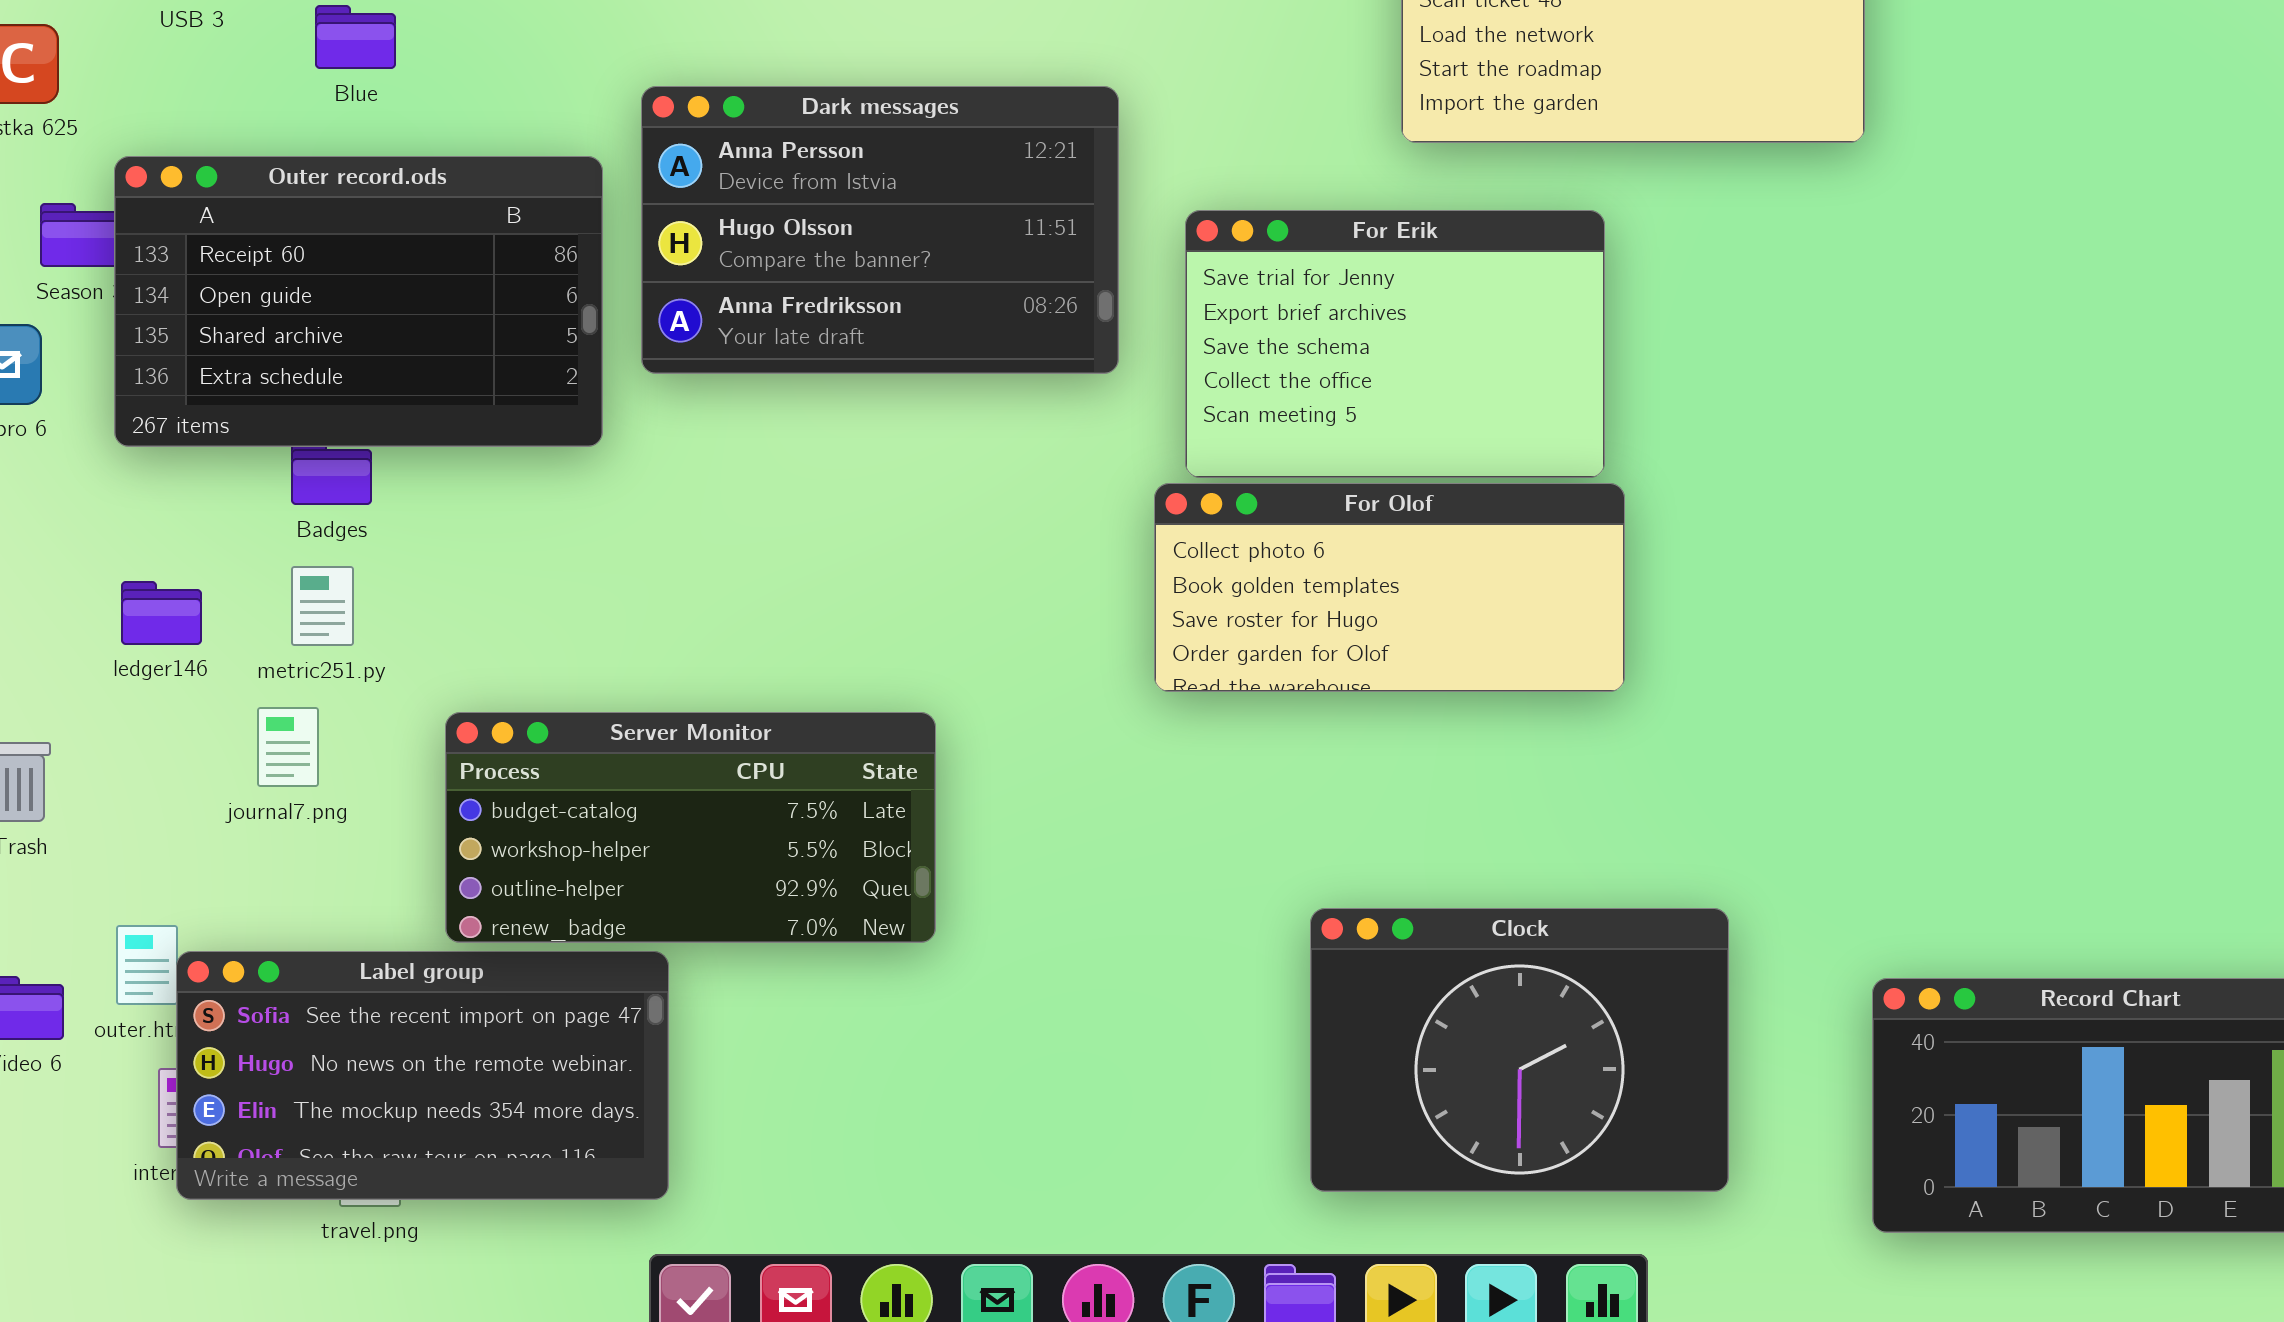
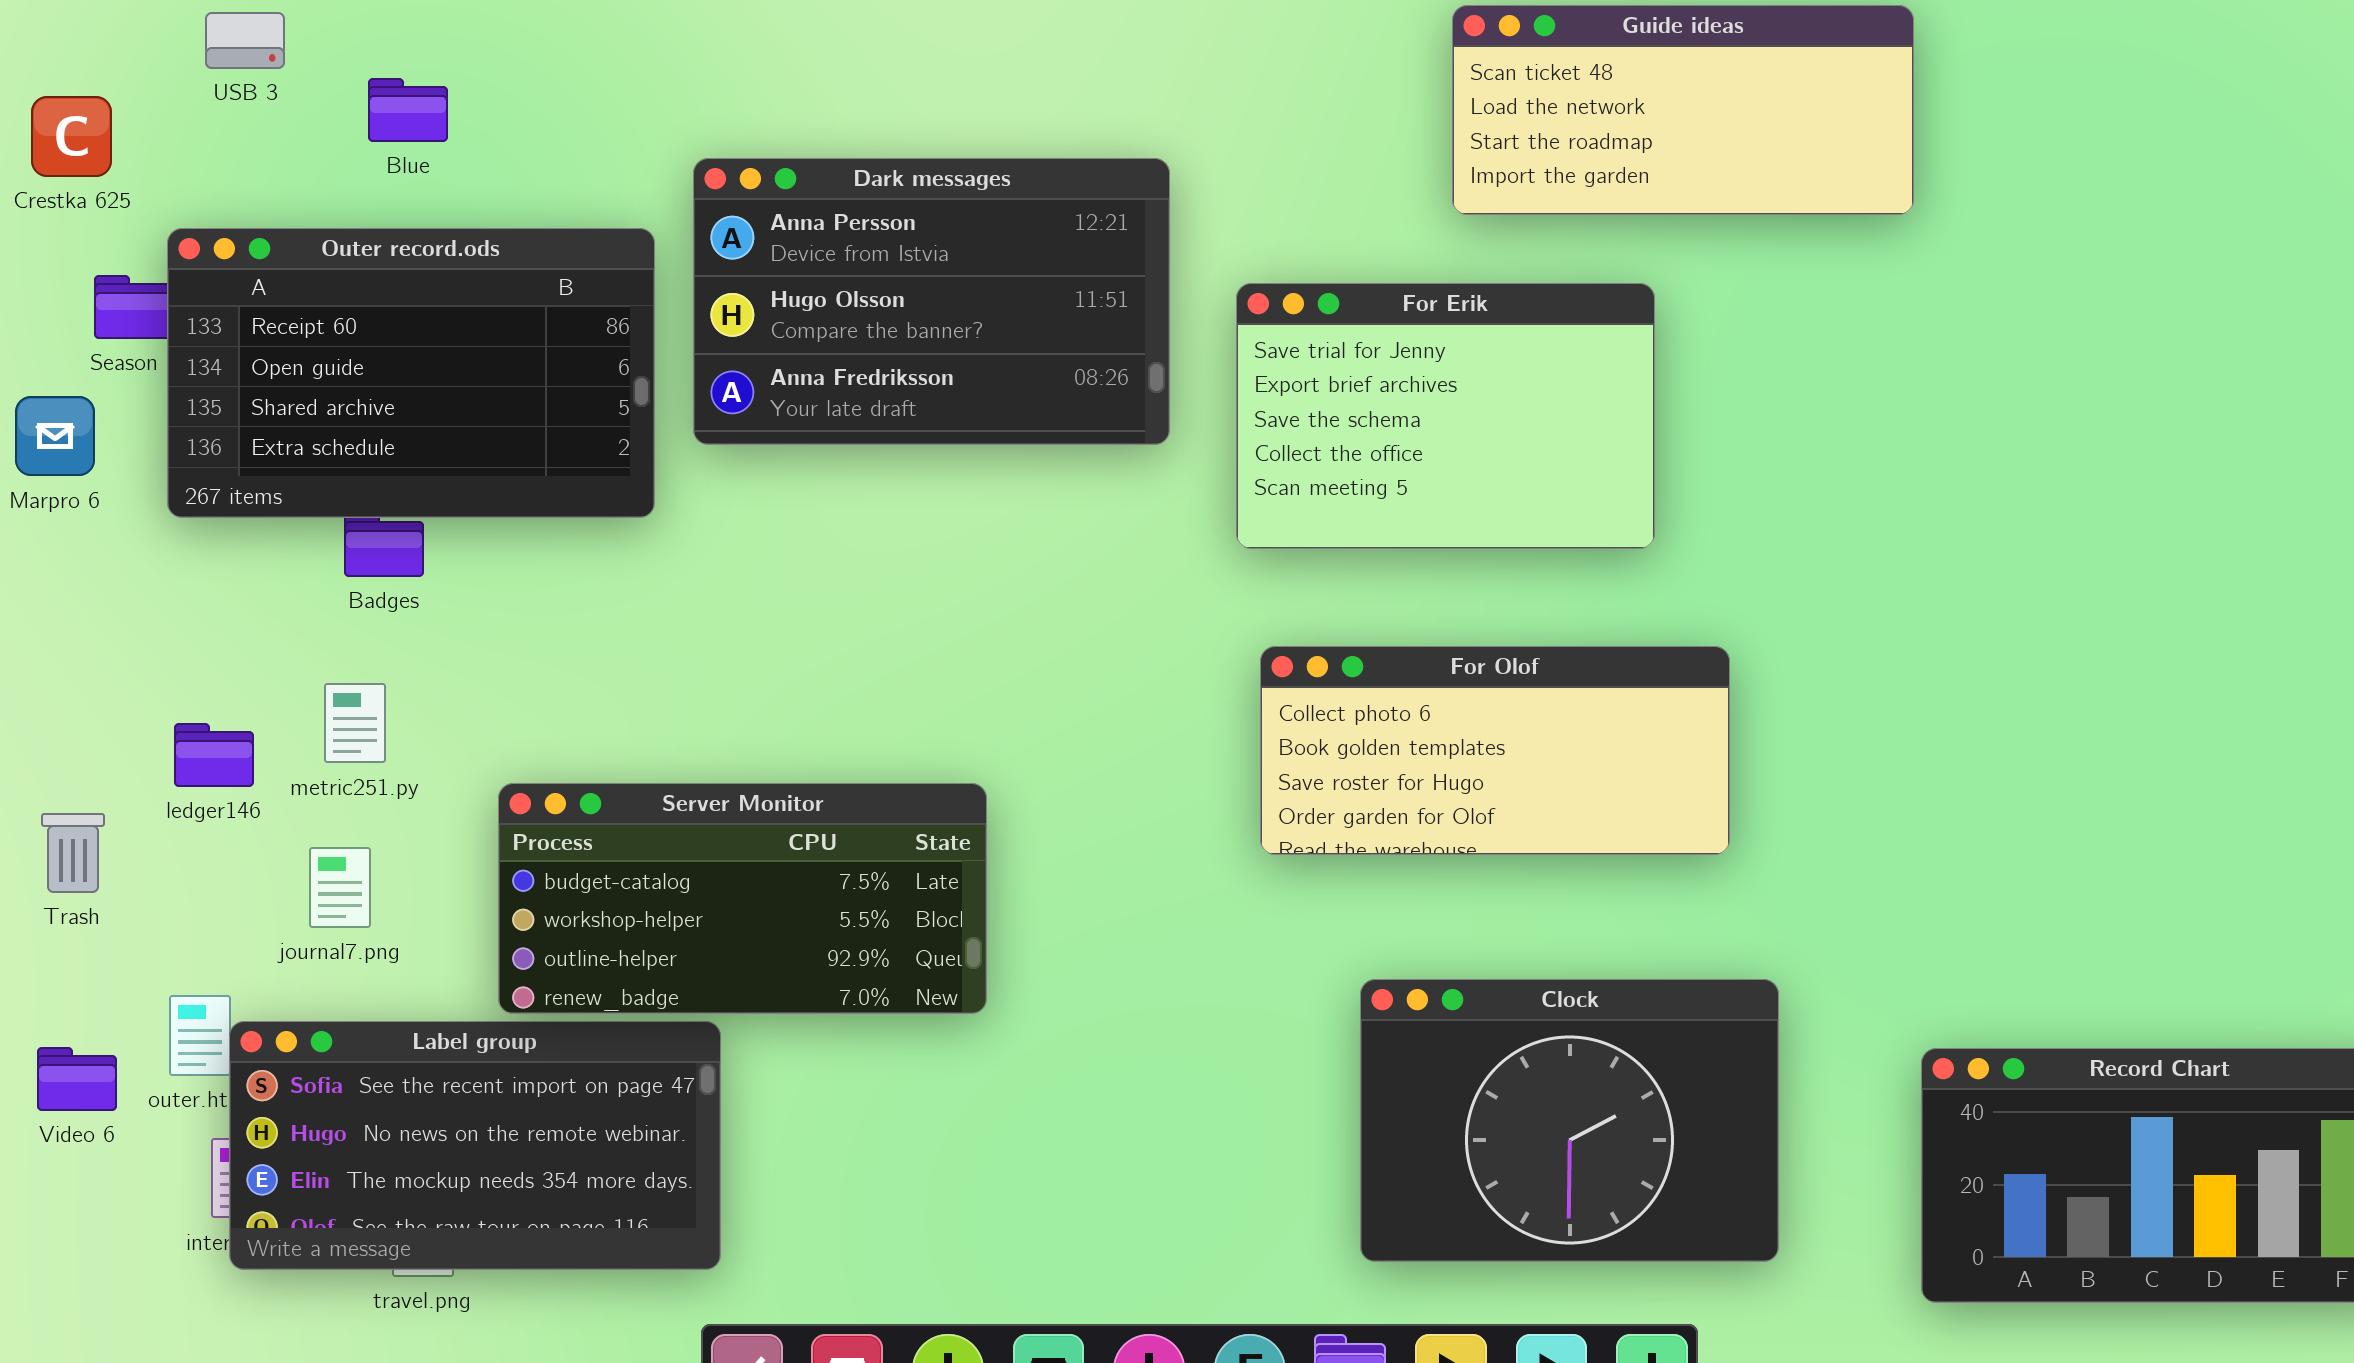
For Olof: [1154,483,1625,692] -> [1260,646,1730,855], moved
metric251.py: [291,566,354,646] -> [324,683,386,763], moved
ledger146: [121,581,202,645] -> [174,723,254,787], moved
journal7.png: [257,707,319,787] -> [309,847,371,928], moved

